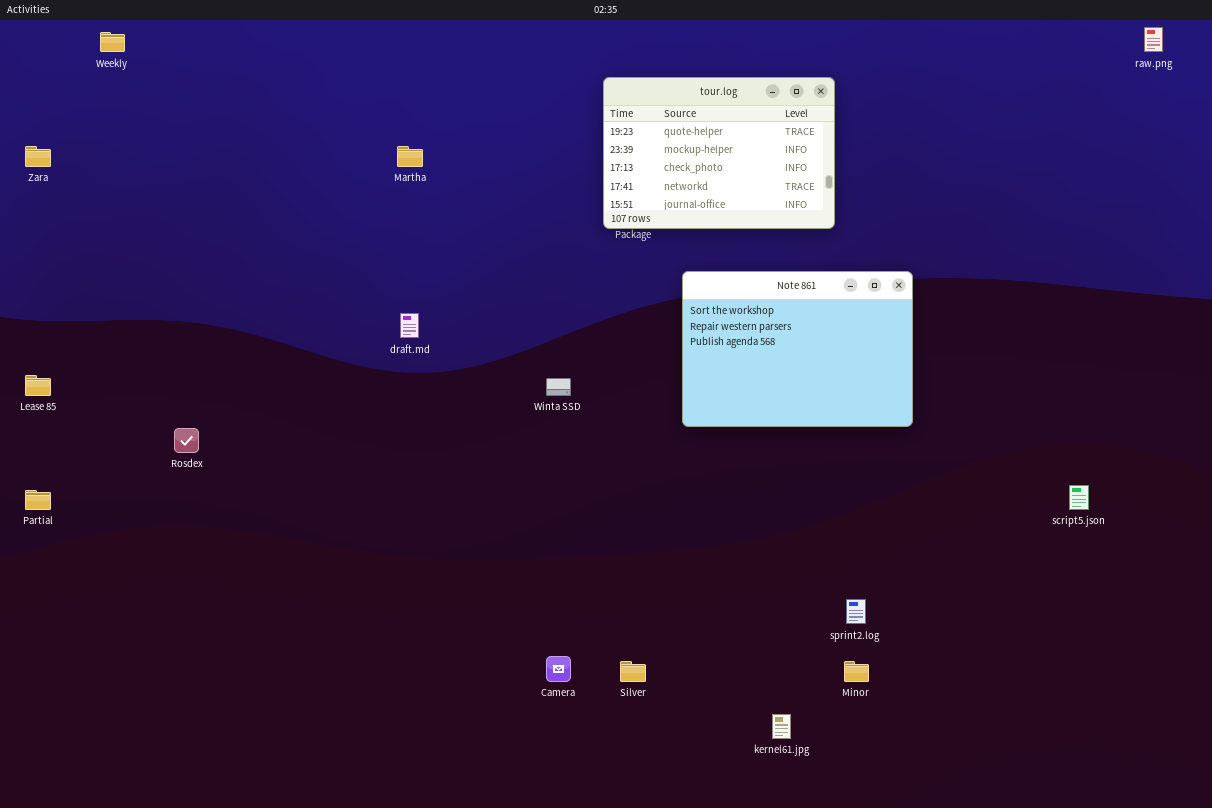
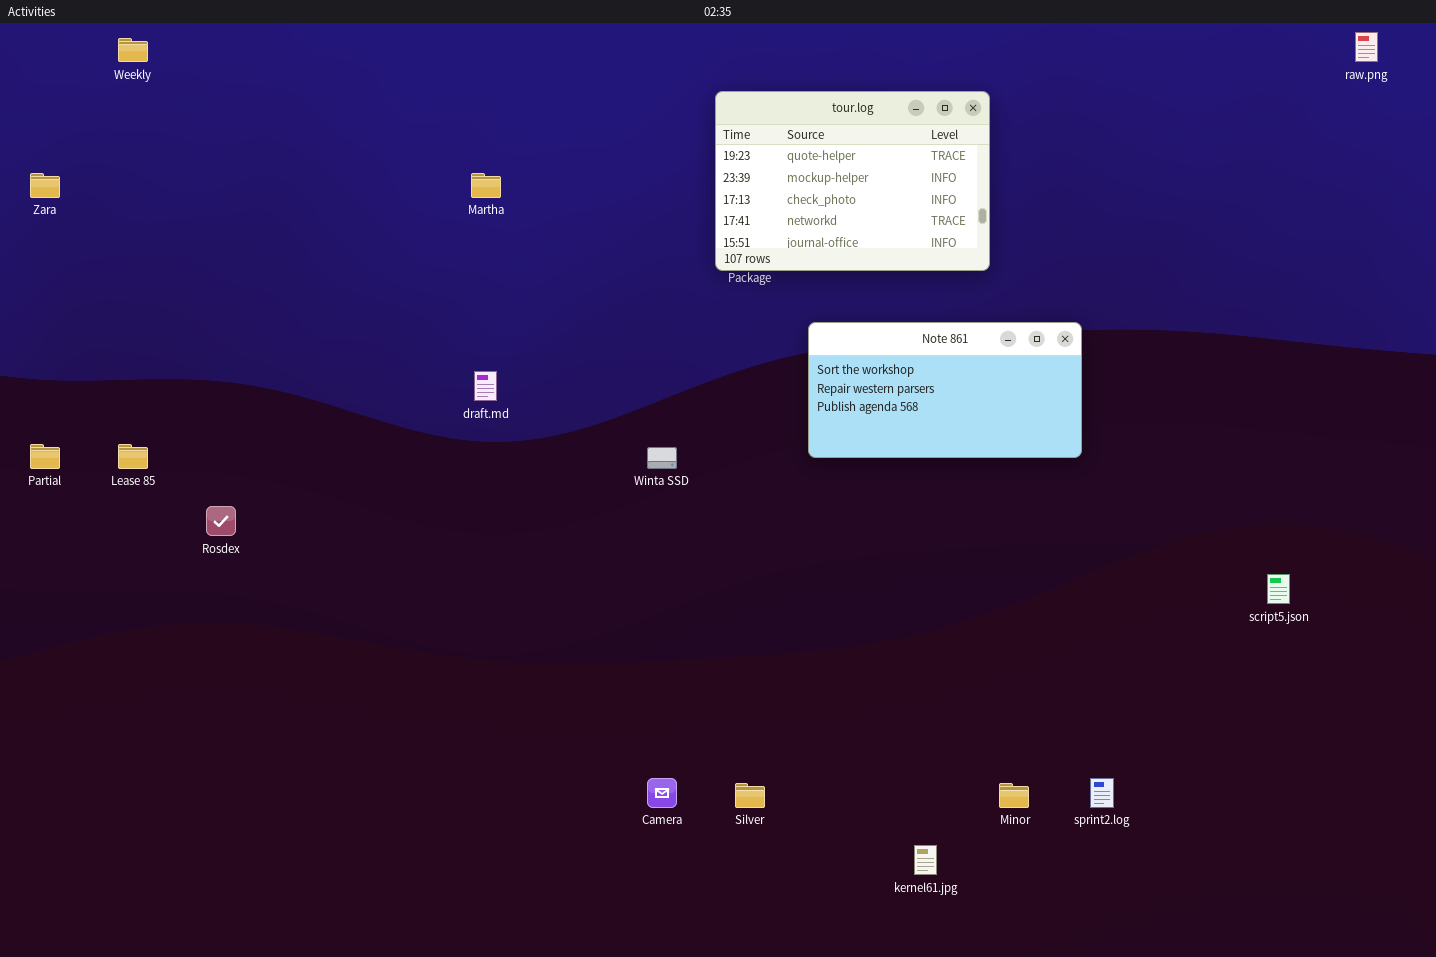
Note 861: [682,271,913,427] -> [808,322,1082,458], resized
Lease 85: [25,375,51,396] -> [118,444,148,469], moved
Partial: [25,490,51,510] -> [30,444,60,469], moved
sprint2.log: [846,599,866,624] -> [1090,778,1114,808], moved

